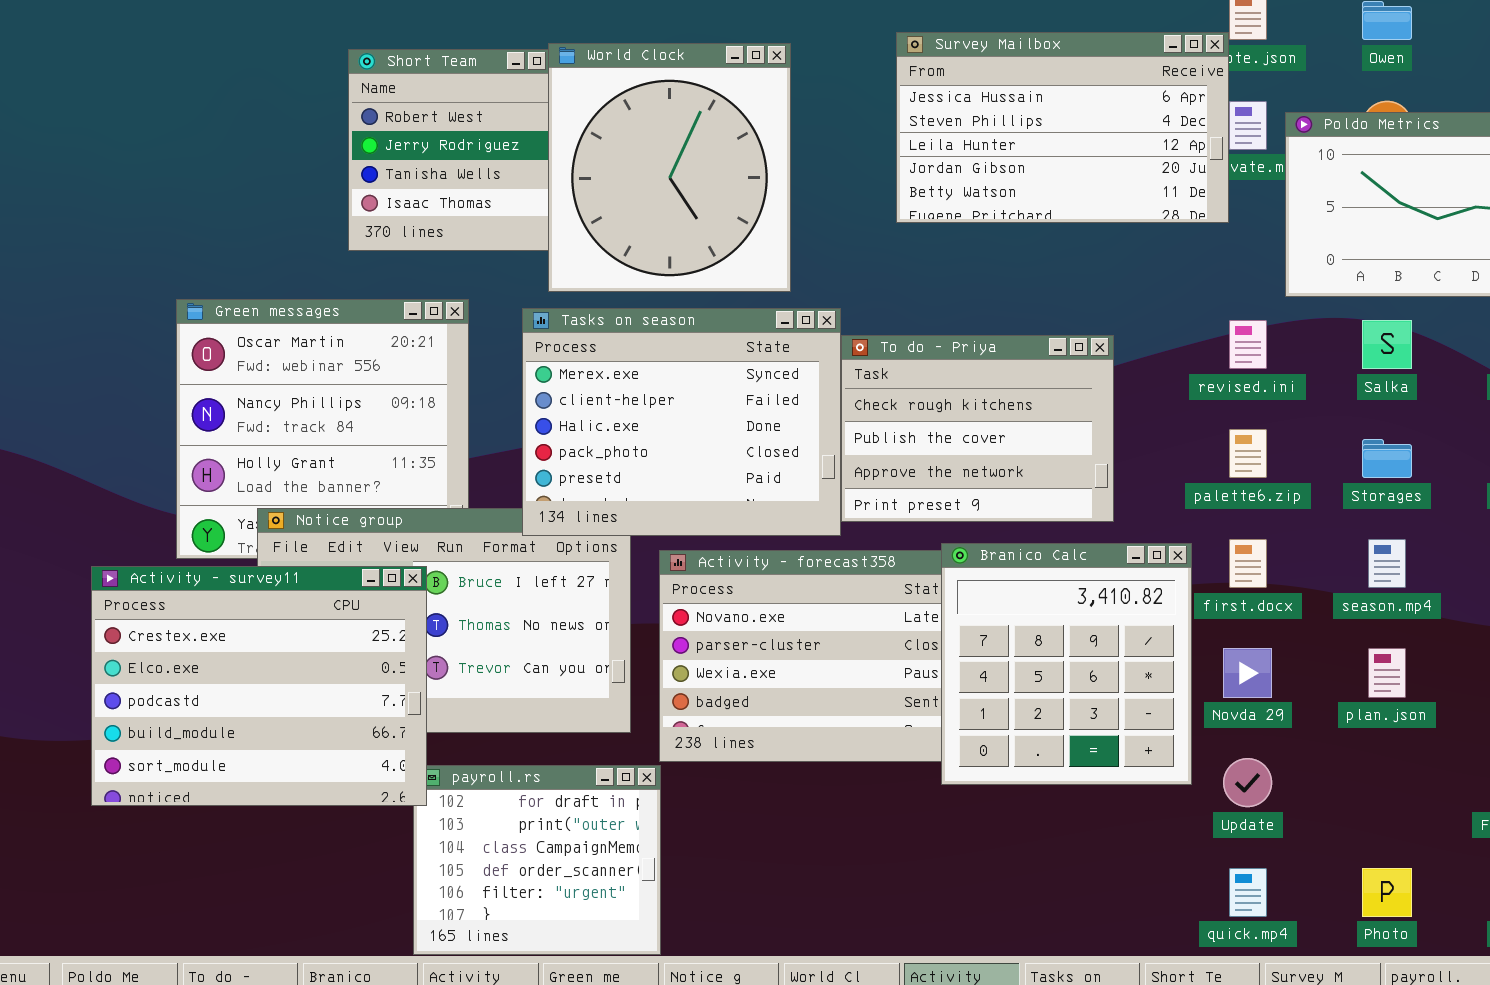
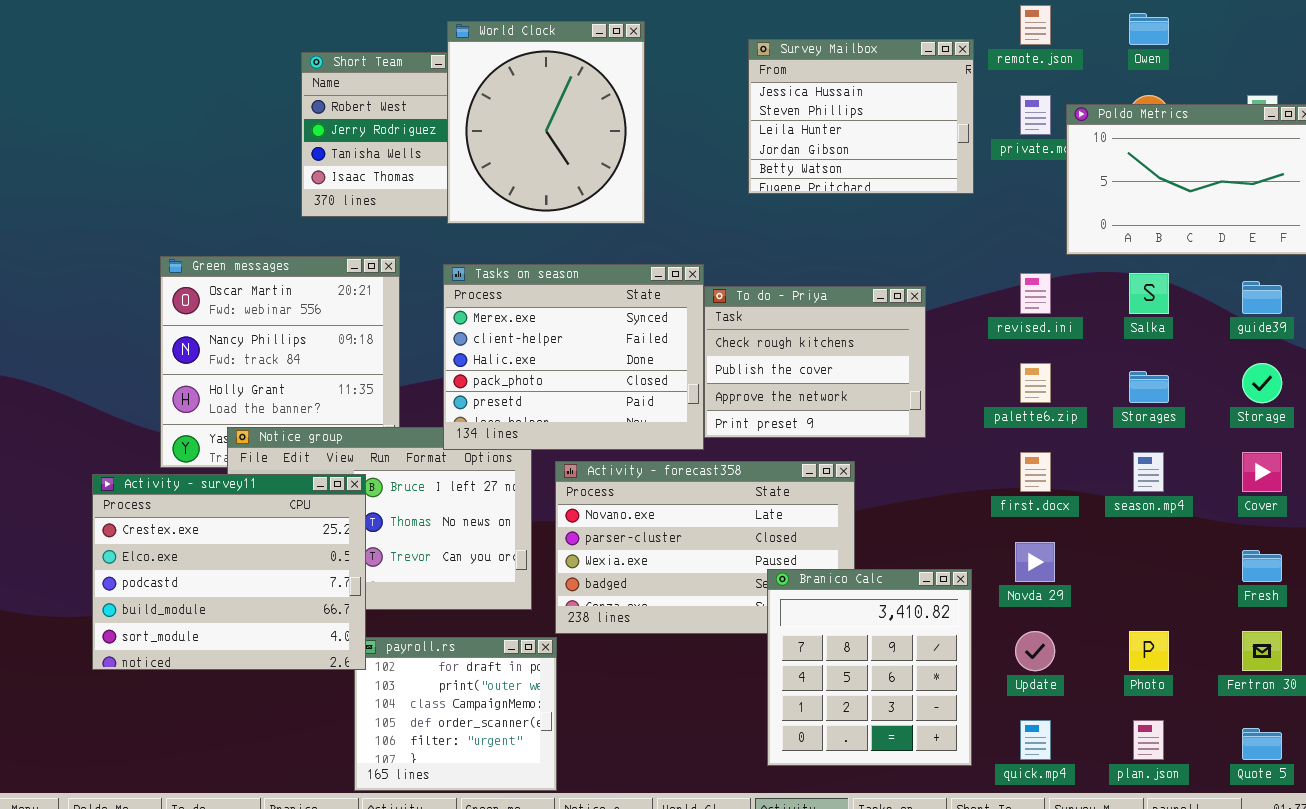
Survey Mailbox: [896,32,1229,223] -> [748,39,974,194], resized
World Clock: [548,43,791,292] -> [447,21,645,224], moved
Branico Calc: [941,543,1192,785] -> [767,569,972,766], moved
plan.json: [1368,648,1406,698] -> [1133,720,1164,760], moved
Photo: [1362,868,1412,917] -> [1129,631,1169,671], moved

